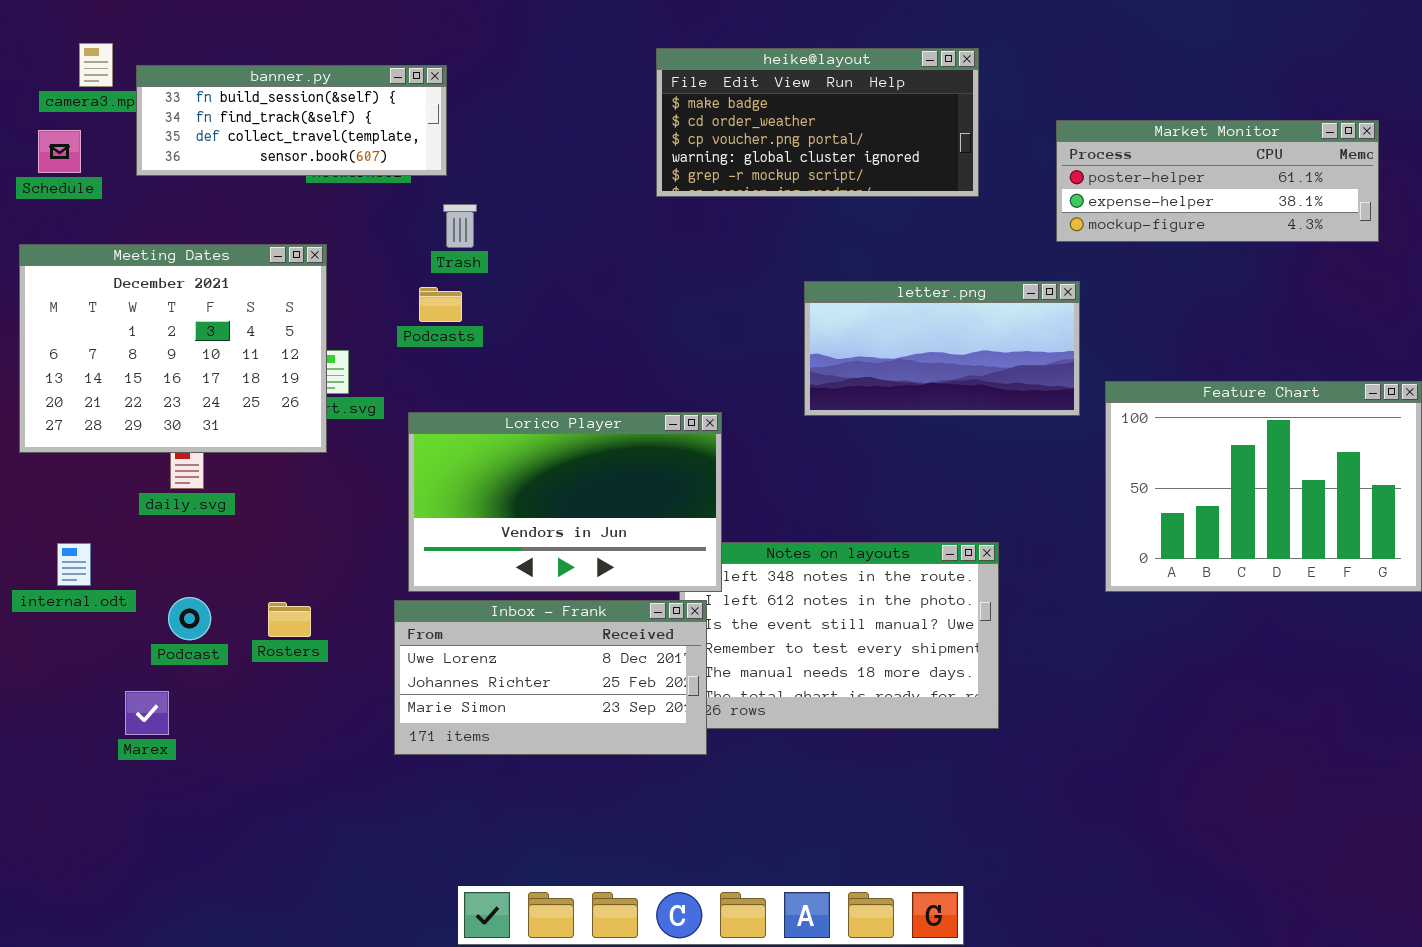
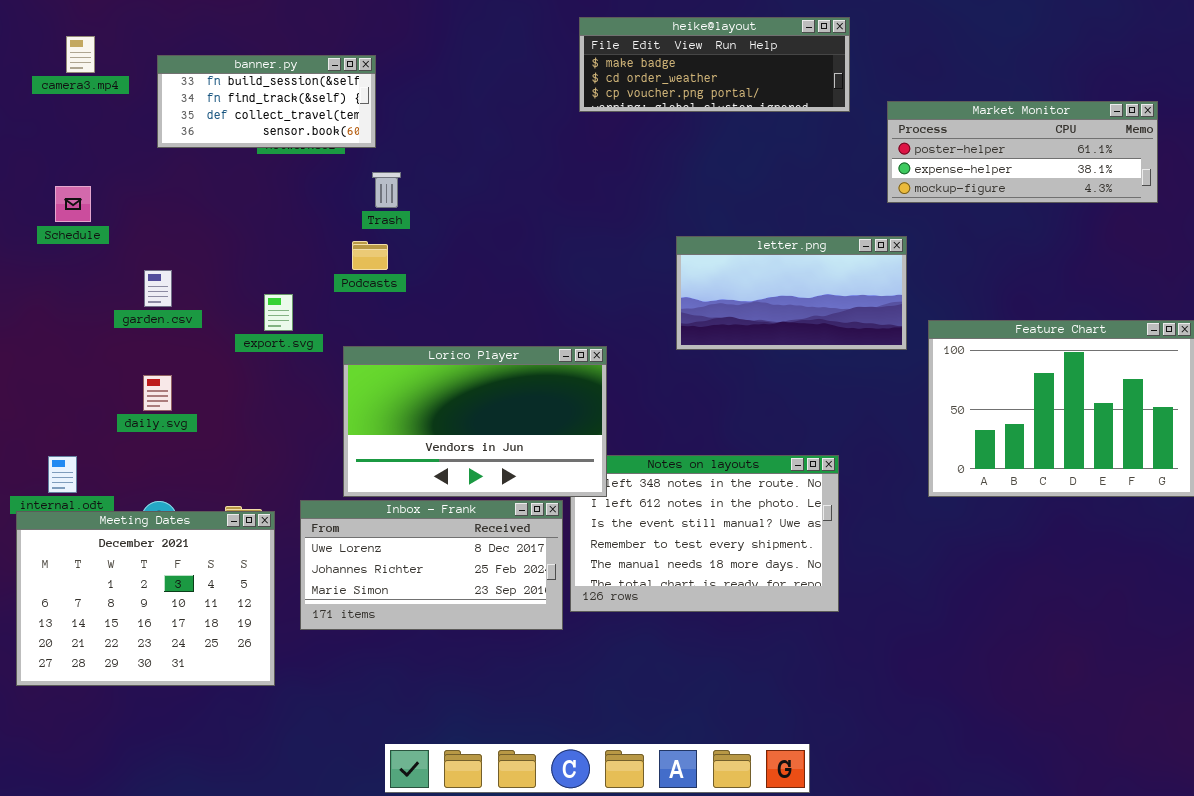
heike@layout: [656,48,979,197] -> [579,17,850,112], moved, resized
banner.py: [136,65,447,176] -> [157,55,376,148], resized
Schedule: [38,130,81,173] -> [55,186,91,222], moved
Meeting Dates: [19,244,327,453] -> [16,511,275,686], moved
Inbox - Frank: [394,600,707,755] -> [300,500,563,630], moved

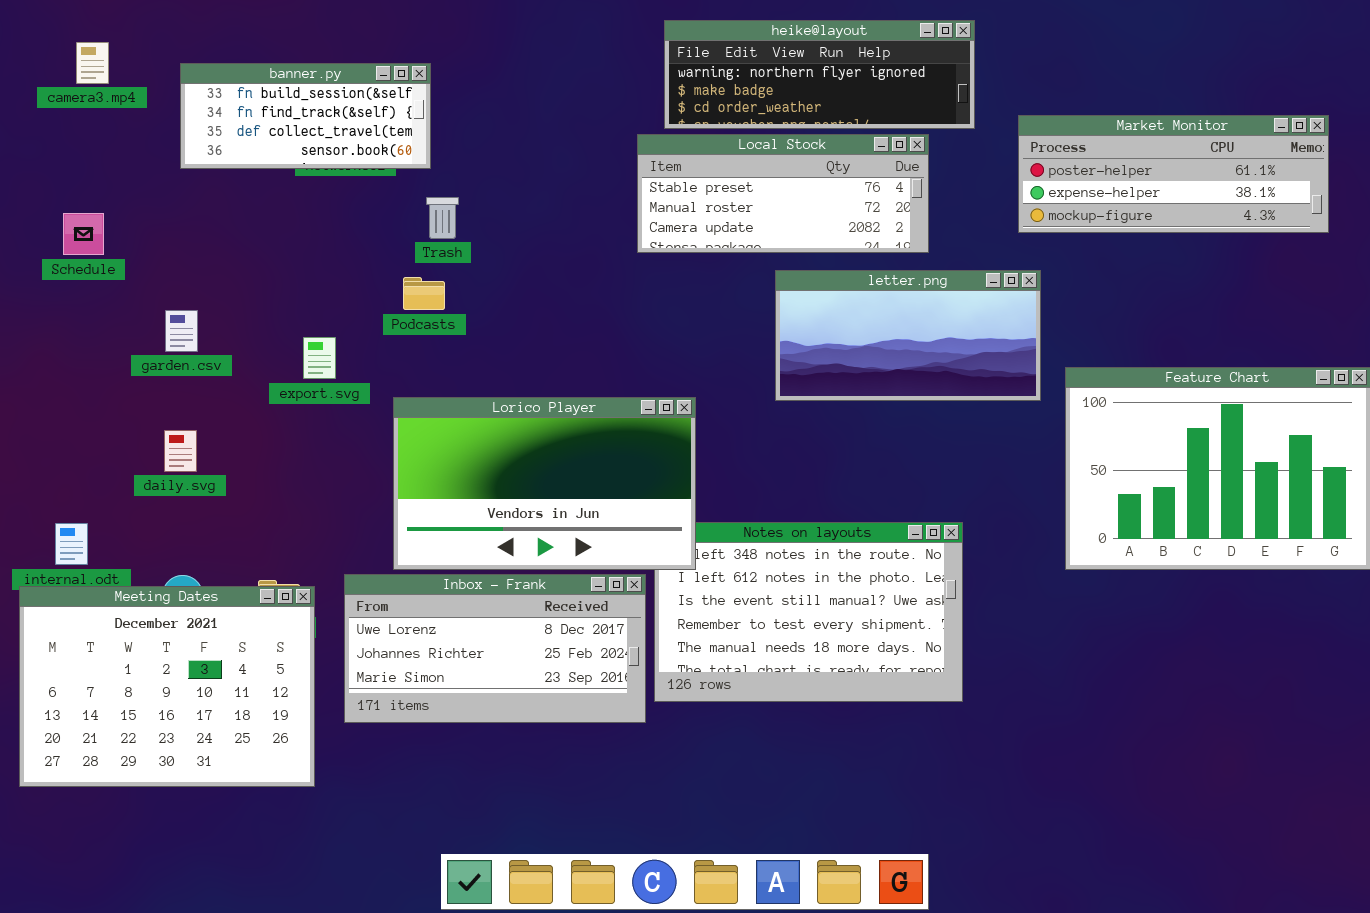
heike@layout: [579,17,850,112] -> [664,20,975,129], scrolled up 1 row
Local Stock: none -> [637,134,929,253], opened

